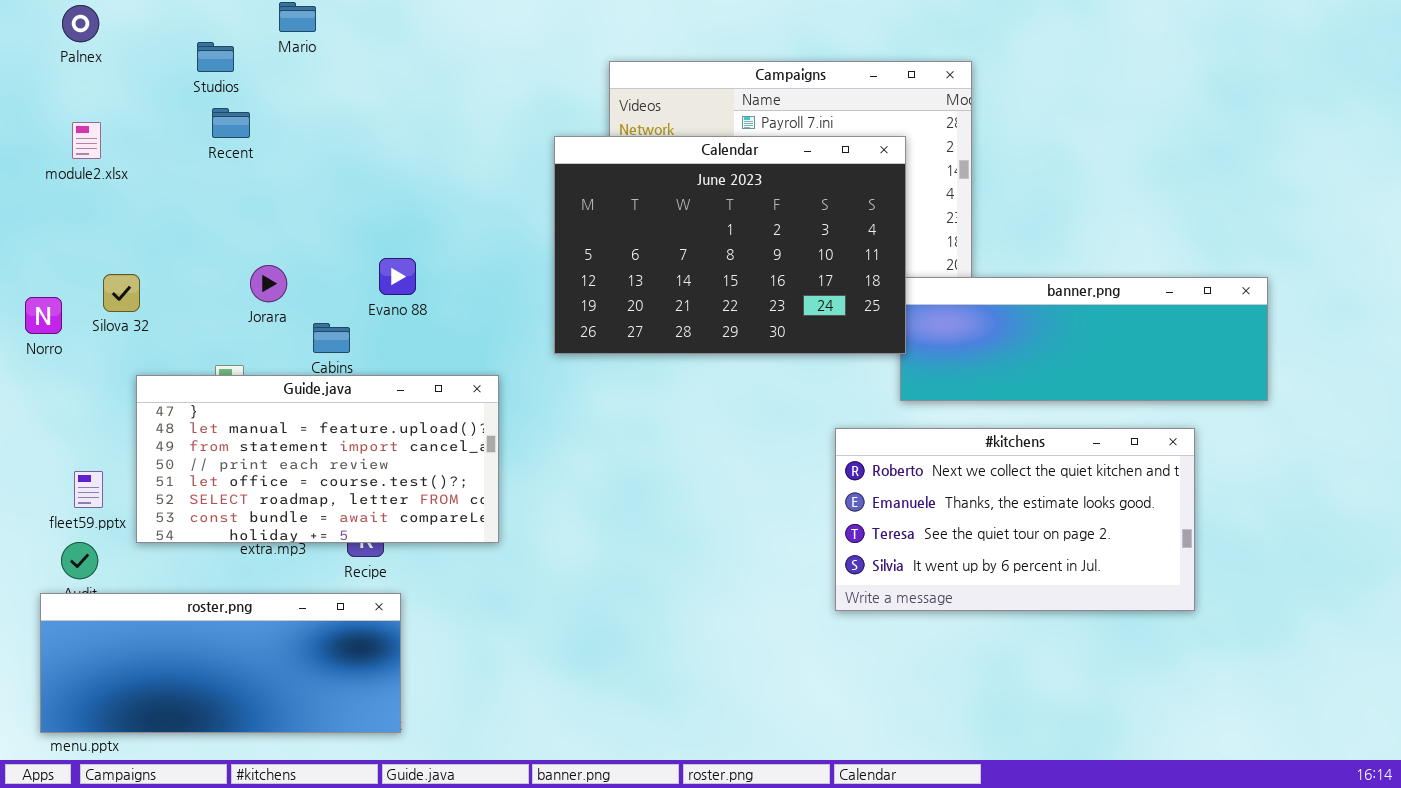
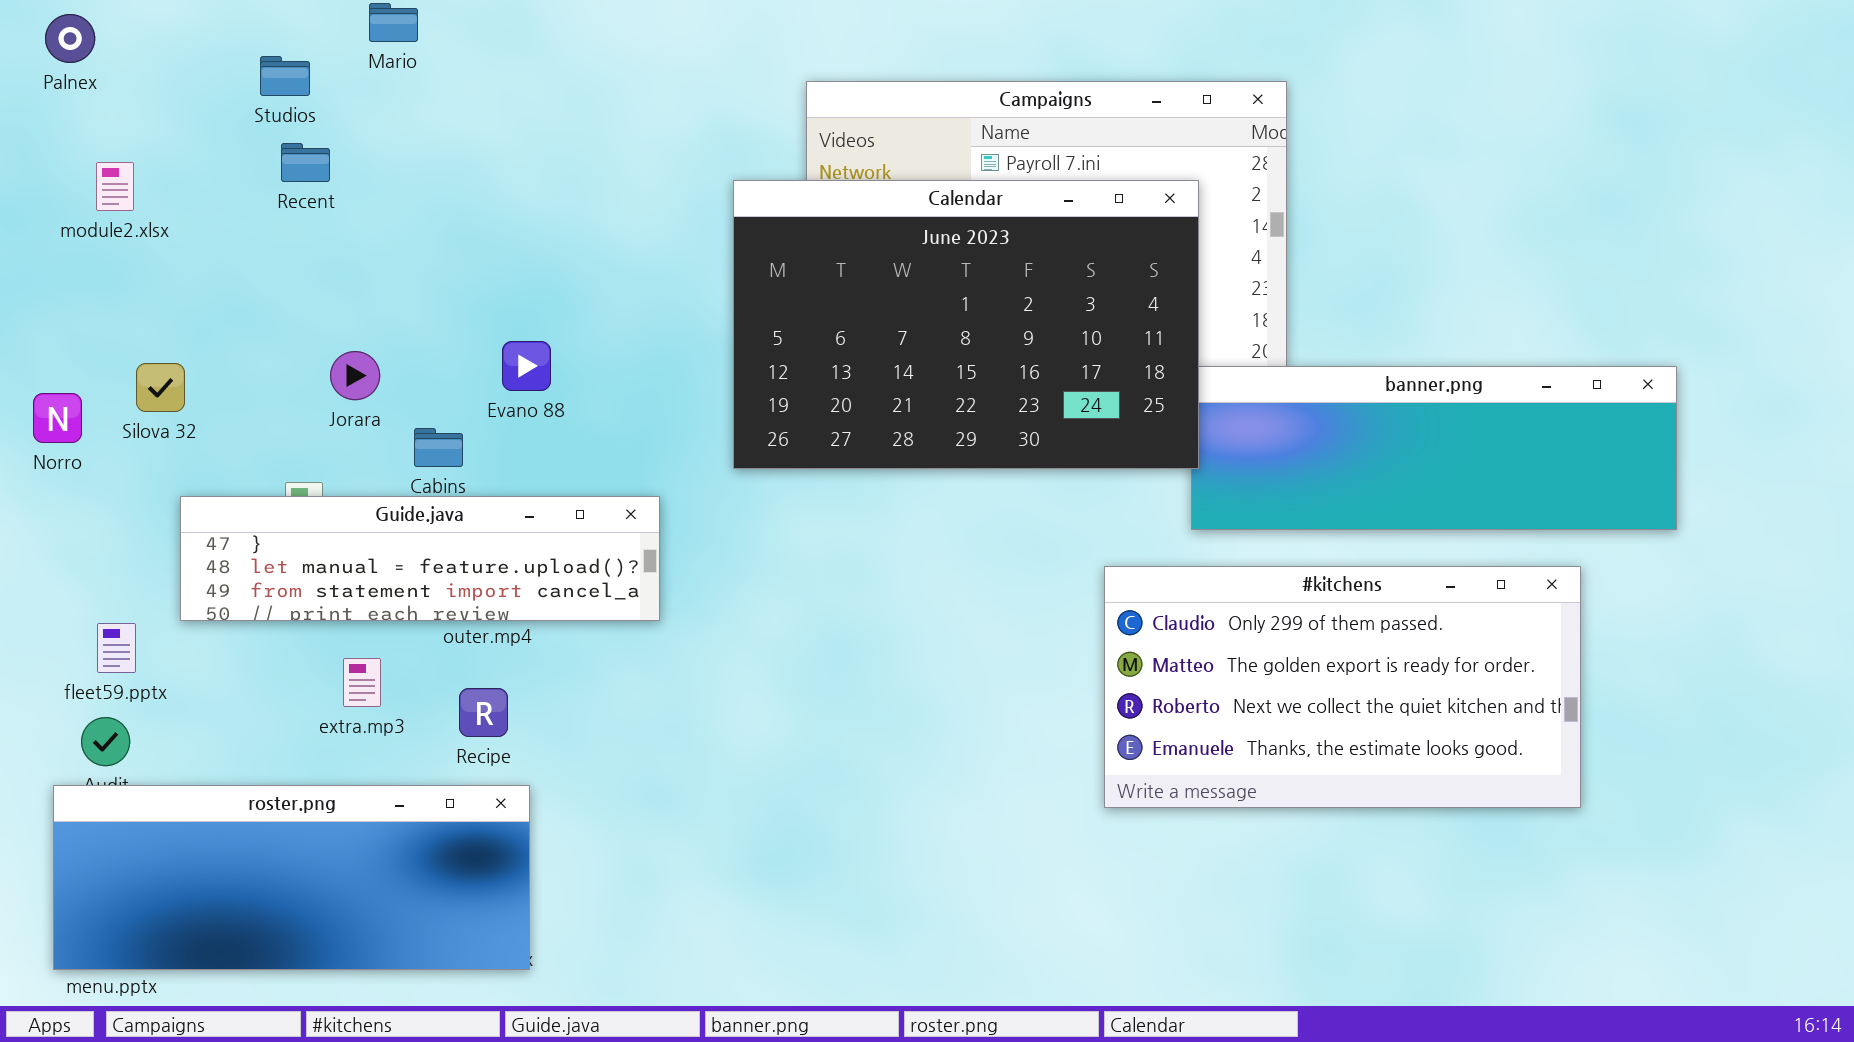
Palnex: [62,5,99,42] -> [45,14,95,63], moved
Guide.java: [136,375,499,543] -> [180,496,660,621], resized
#kitchens: [835,428,1195,611] -> [1104,566,1581,808], scrolled up 2 rows

